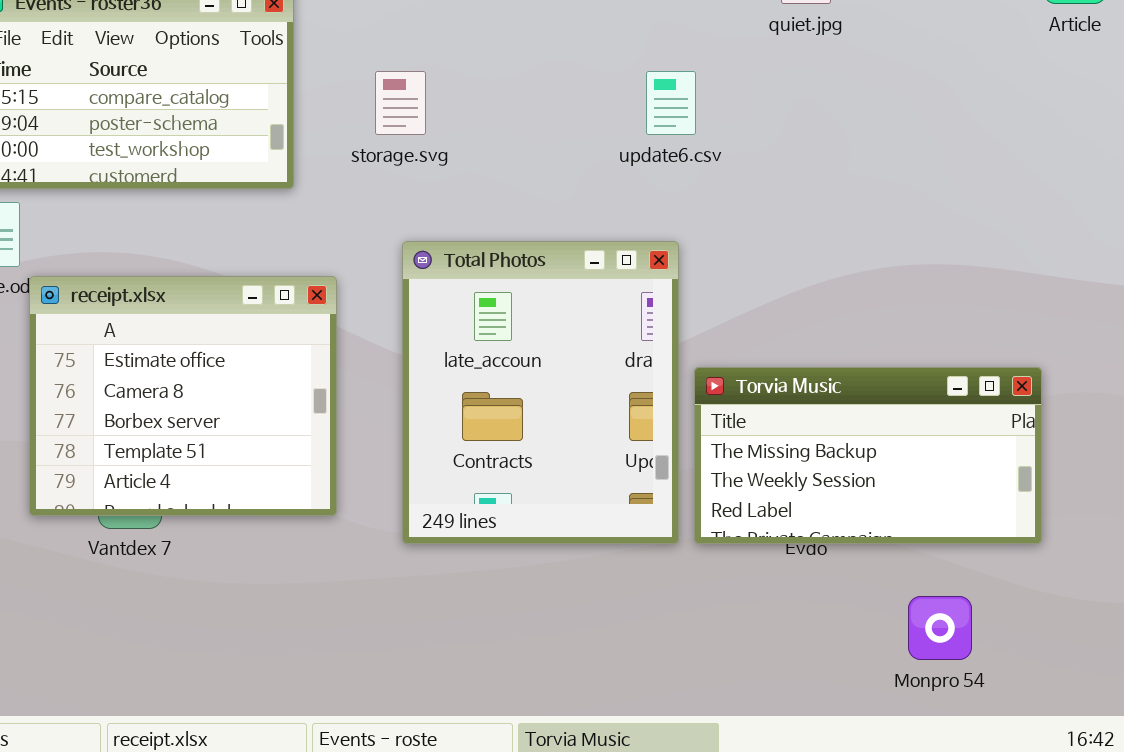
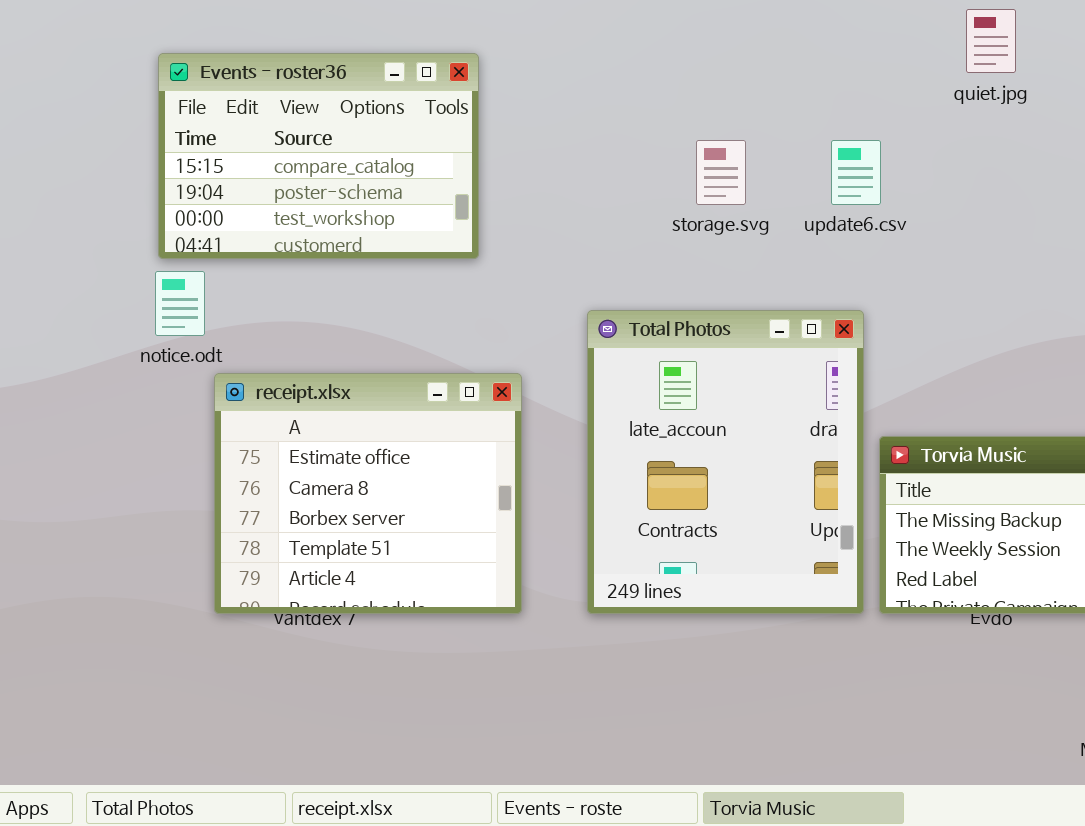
storage.svg: [375,71,426,135] -> [696,140,746,205], moved
receipt.xlsx: [29,276,337,516] -> [214,373,522,614], moved

